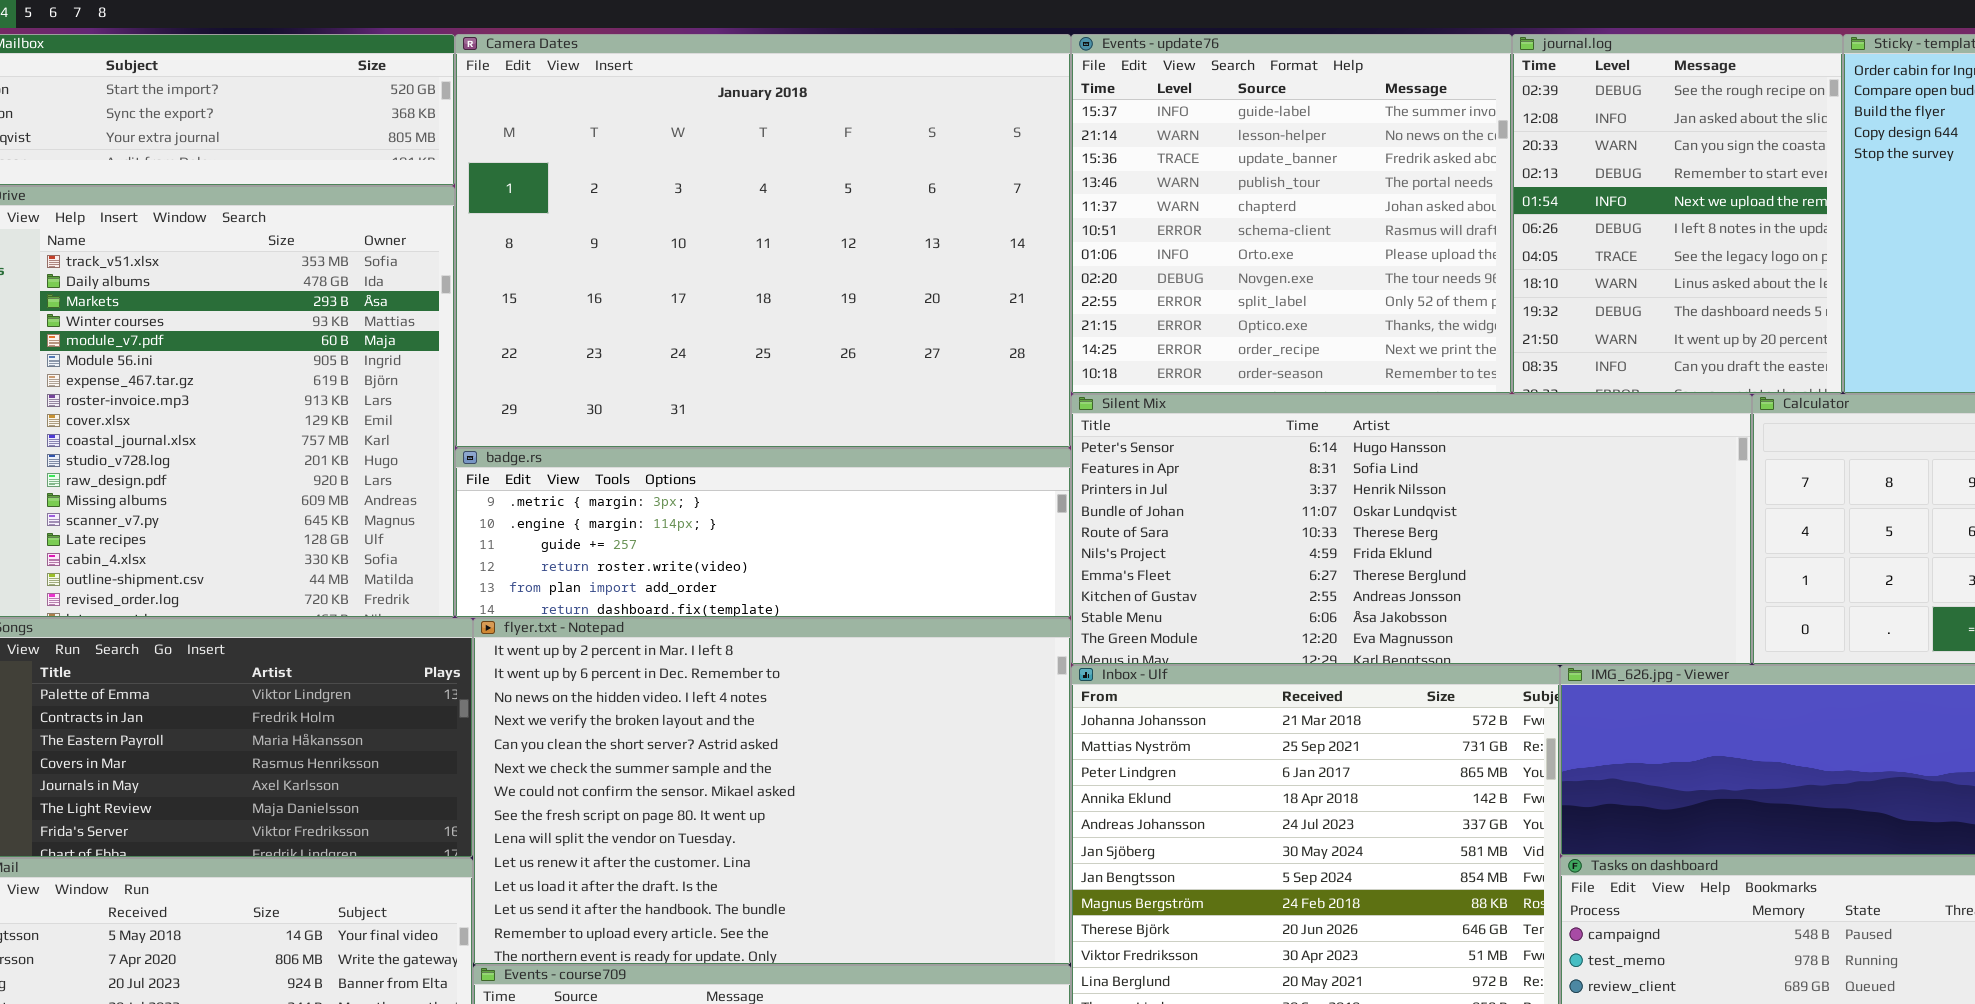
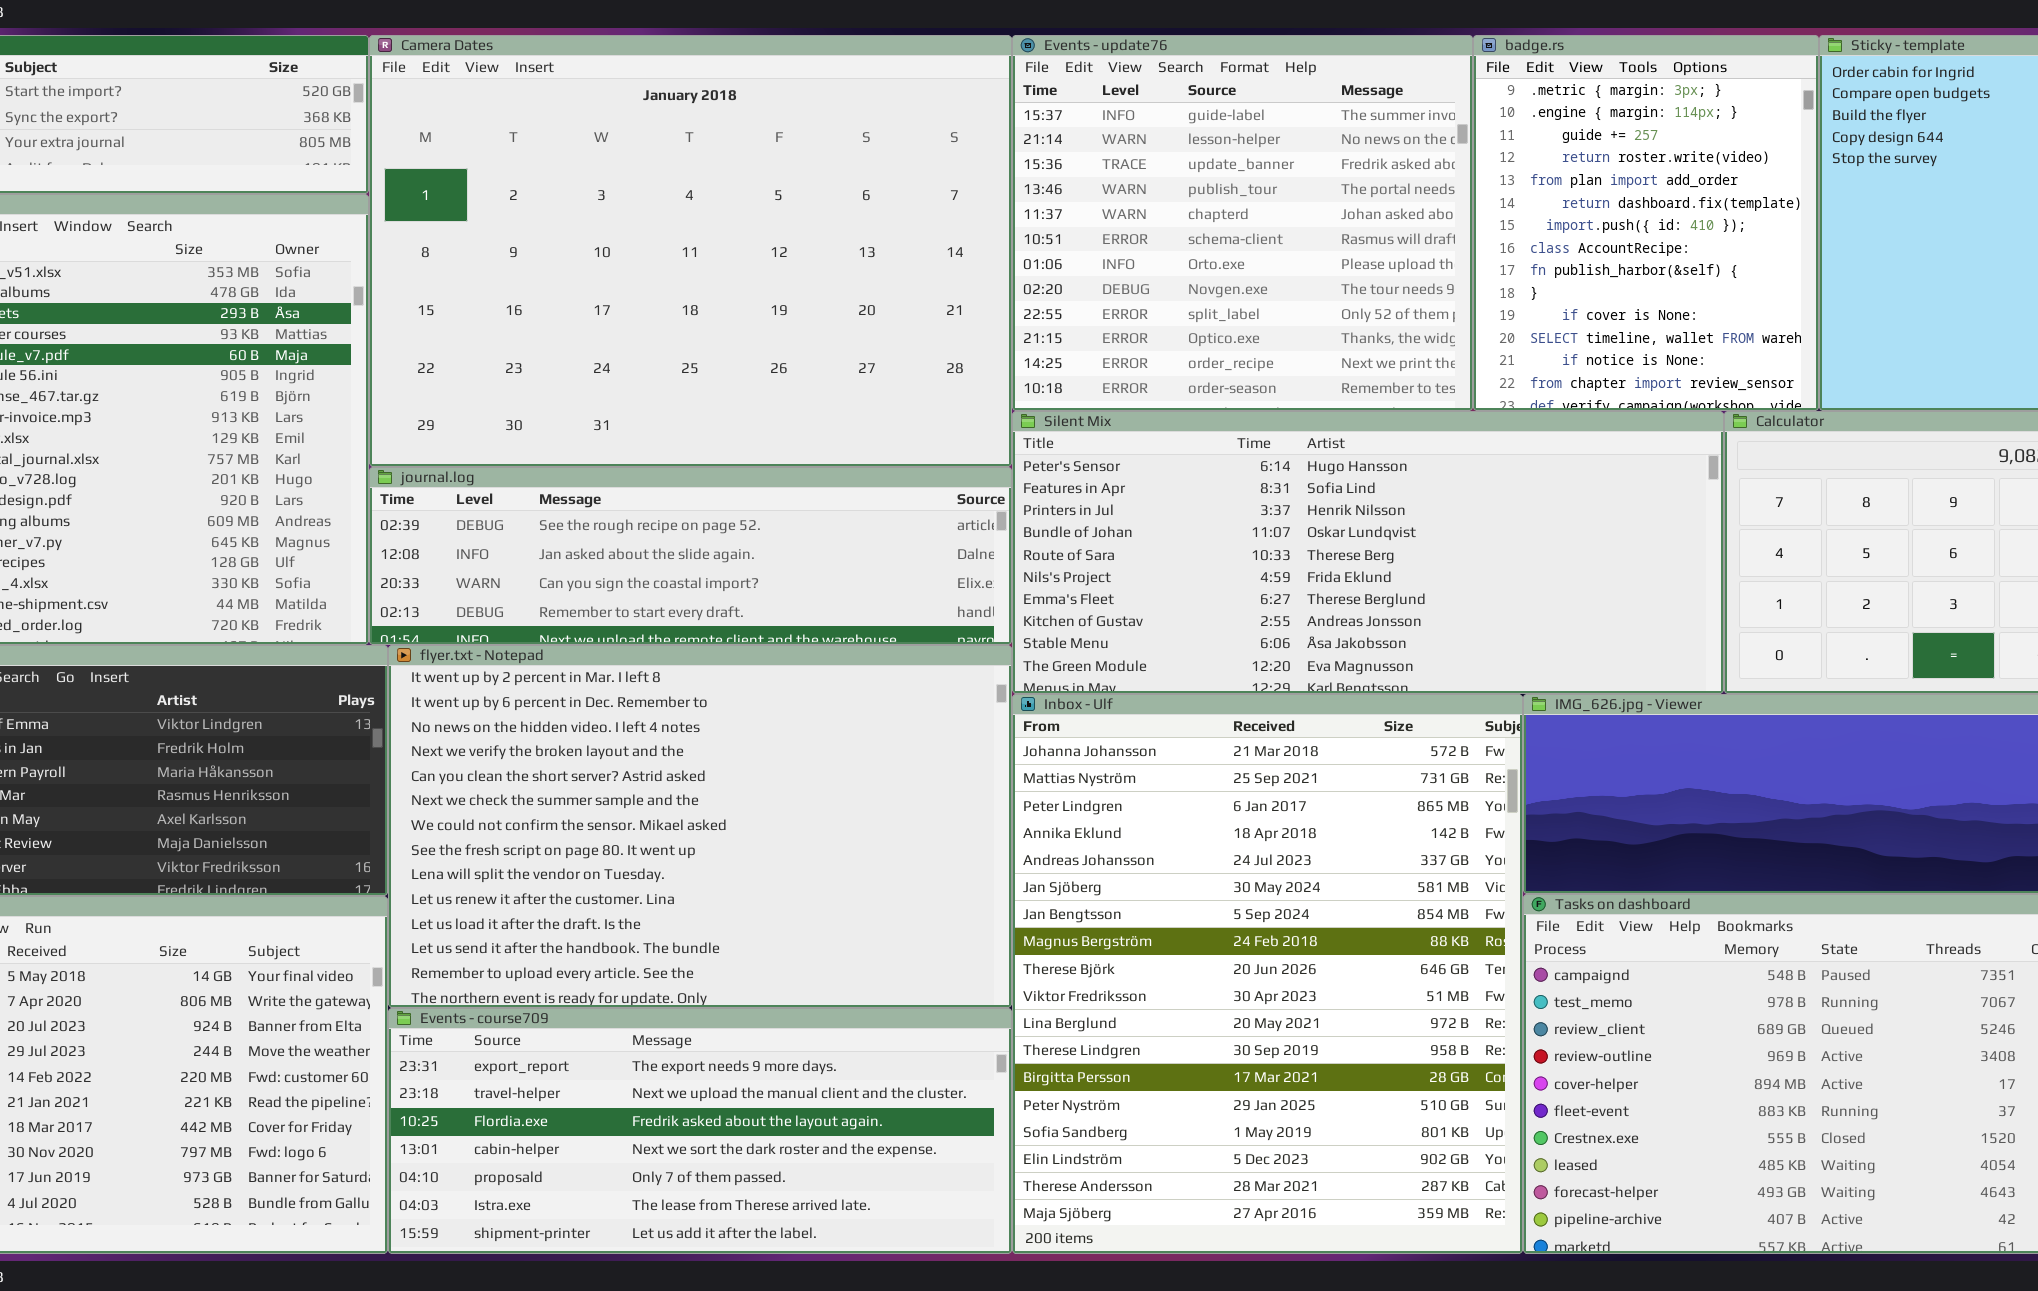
journal.log: [1512,34,1843,394] -> [369,467,1012,645], moved, resized
badge.rs: [455,448,1071,618] -> [1473,35,1819,411], moved, resized

